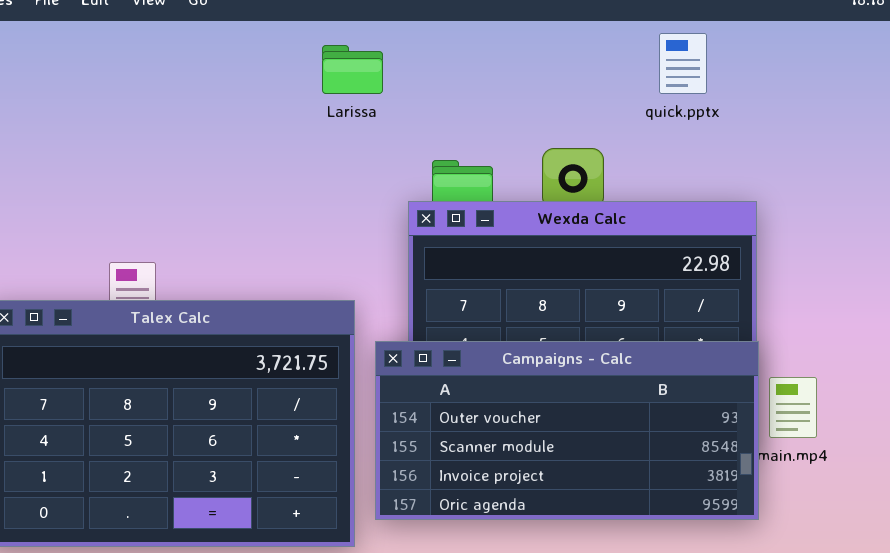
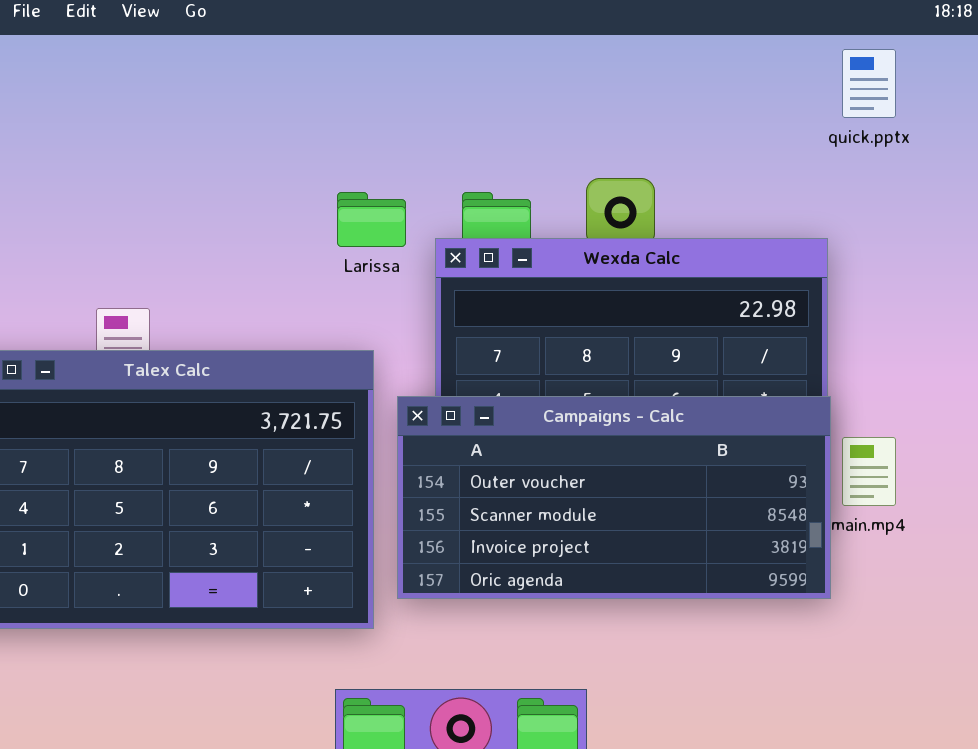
quick.pptx: [659,33,707,94] -> [842,49,896,118], moved
Larissa: [322,45,383,94] -> [337,192,406,247], moved

